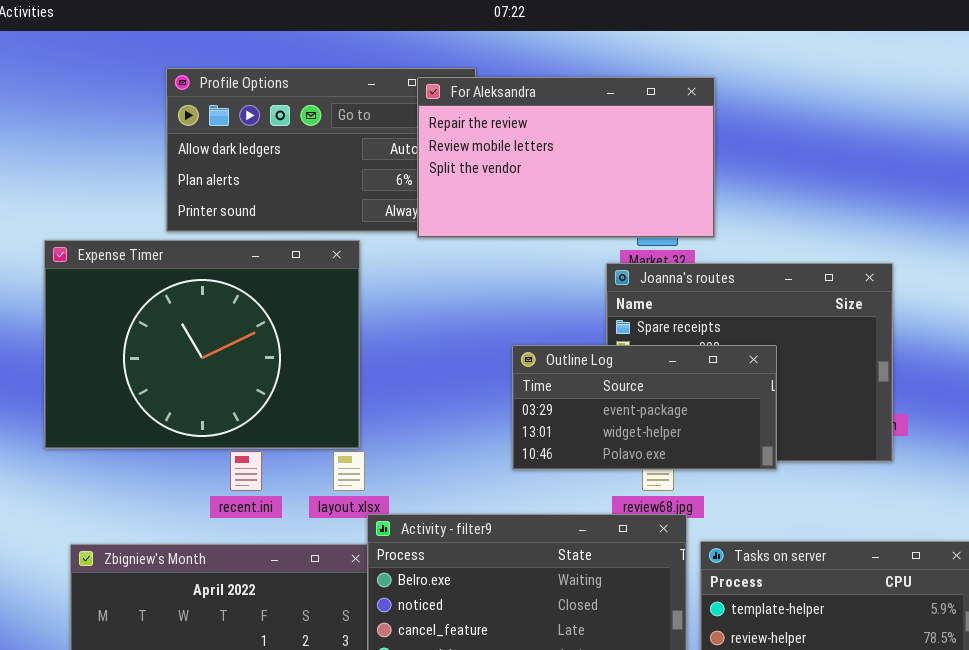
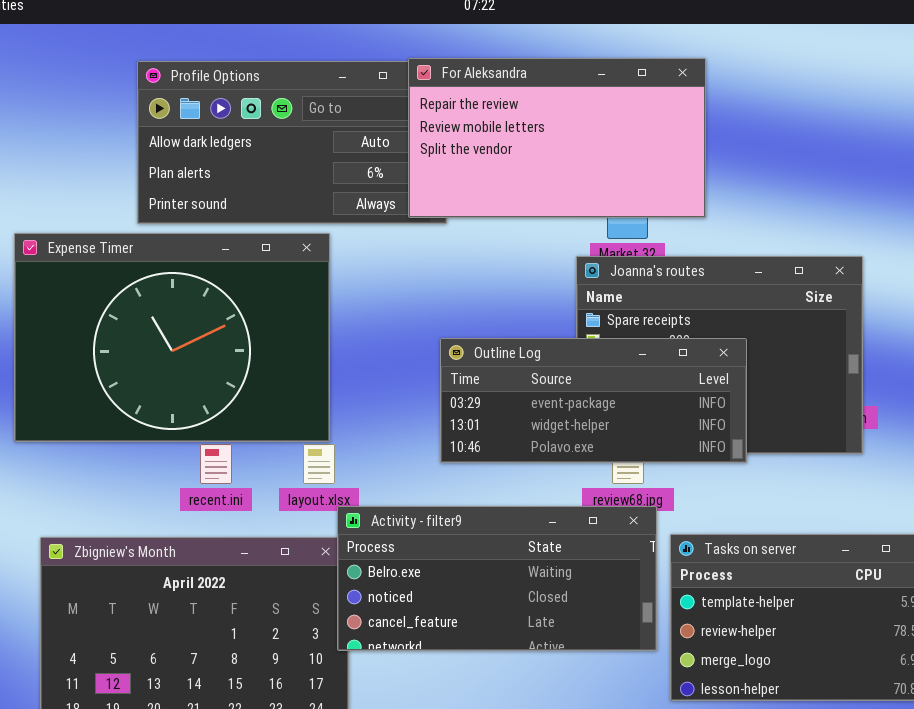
For Aleksandra: [417,77,715,238] -> [408,58,706,218], moved
Outline Log: [512,345,777,470] -> [440,338,747,463], resized

